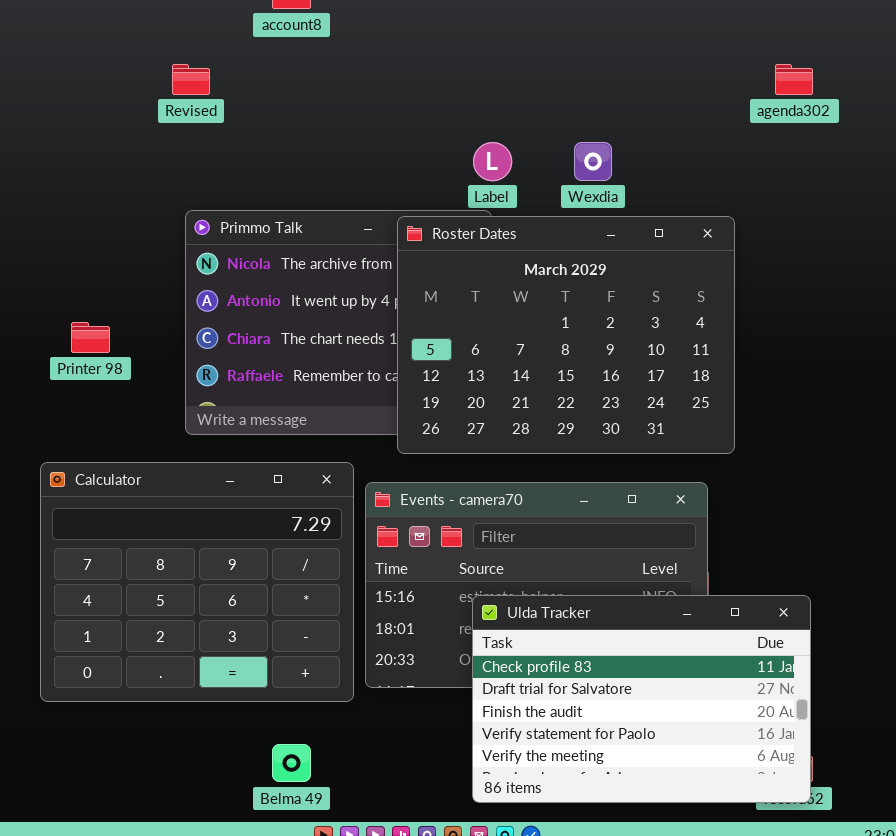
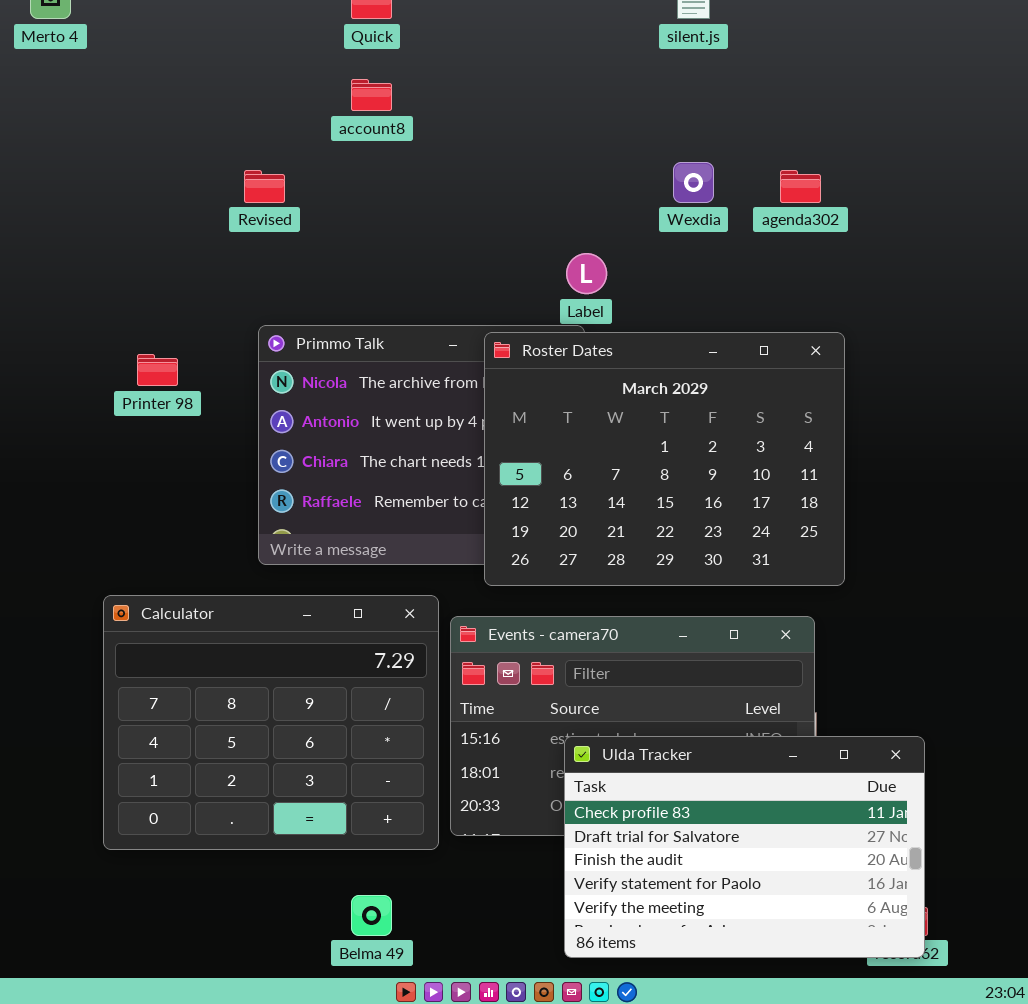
agenda302: [775,64,813,95] -> [780,170,821,203], moved
Wexdia: [574,142,612,181] -> [673,162,714,203], moved
Printer 98: [71,322,110,353] -> [137,354,178,386], moved

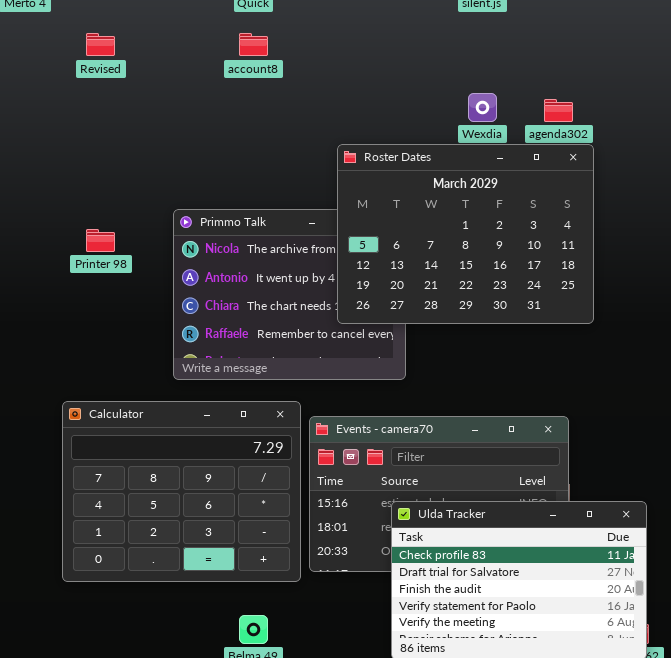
Revised: [244,170,285,203] -> [86,33,115,56], moved
Roster Dates: [484,332,845,586] -> [337,144,594,324], moved

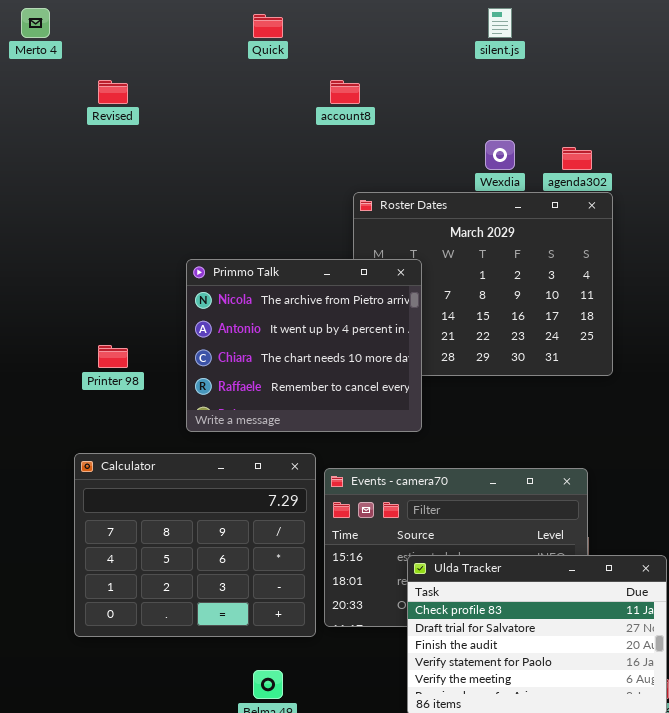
account8: [239,33,268,56] -> [330,80,360,104], moved
Primmo Talk: [173,209,406,380] -> [186,259,422,432], raised
Printer 98: [86,229,115,252] -> [98,345,128,368], moved

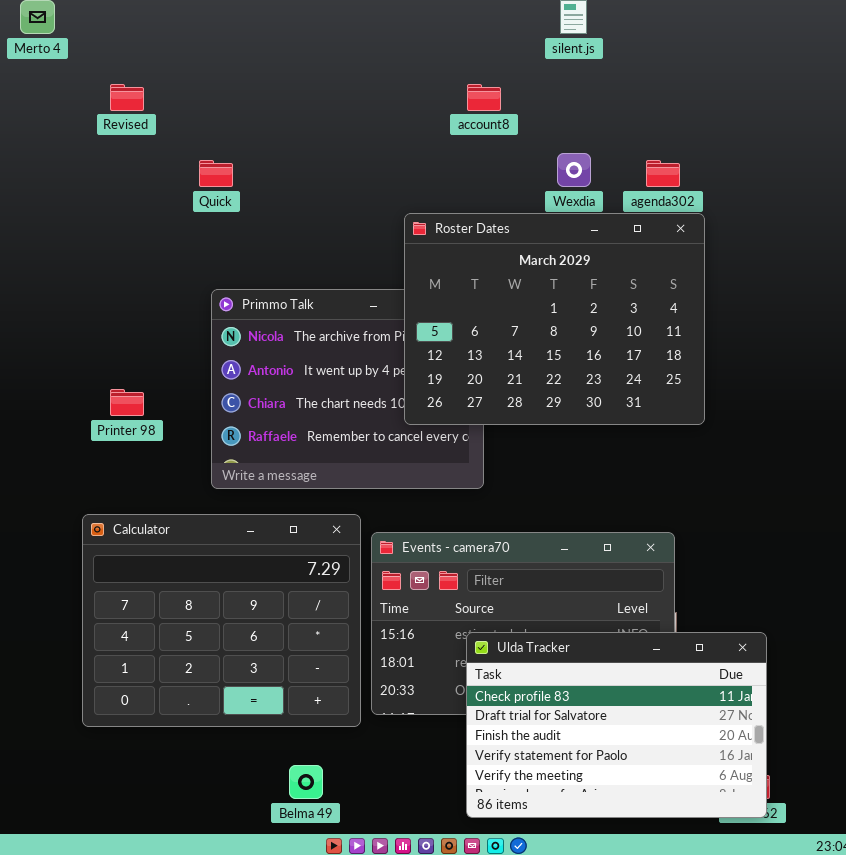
Quick: [253,14,283,38] -> [199,160,233,187], moved
account8: [330,80,360,104] -> [467,84,501,111], moved
Roster Dates: [353,192,613,376] -> [404,213,705,425], raised

